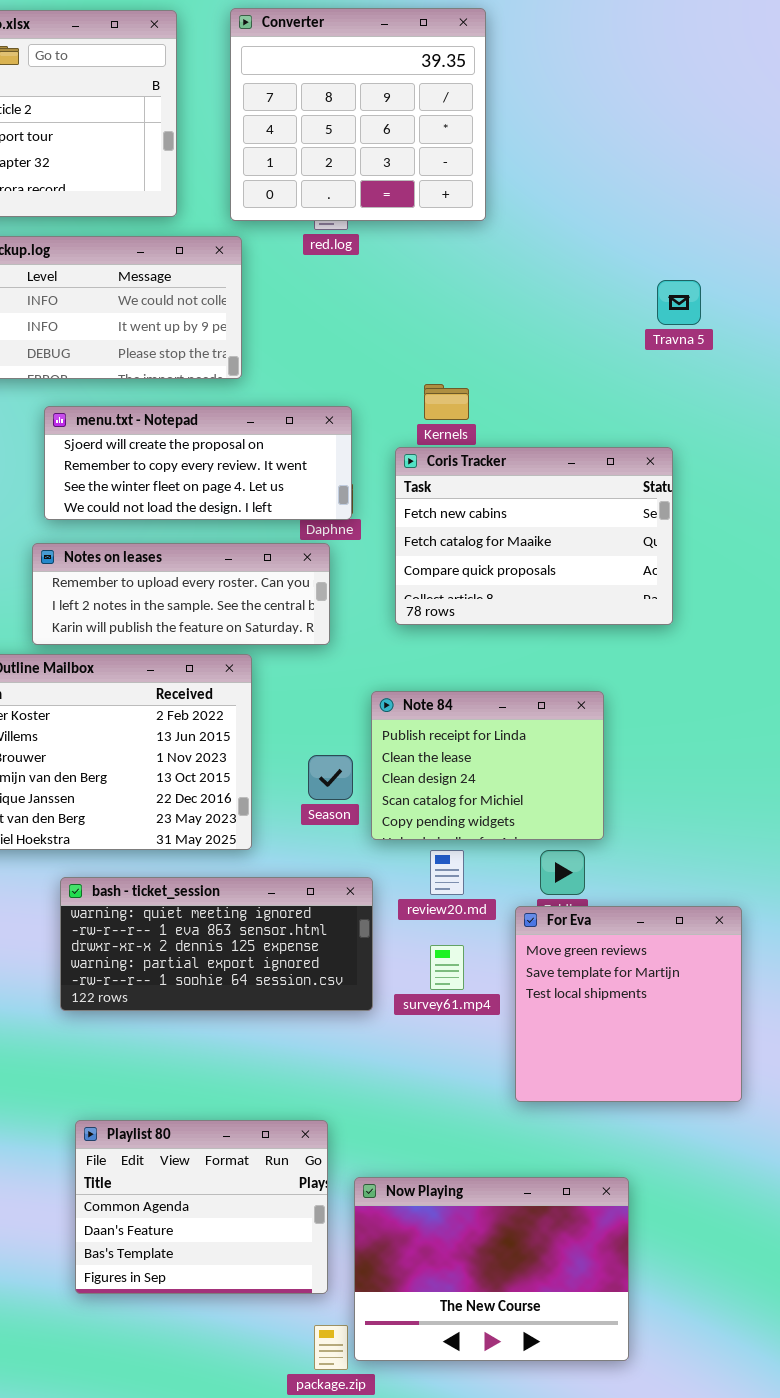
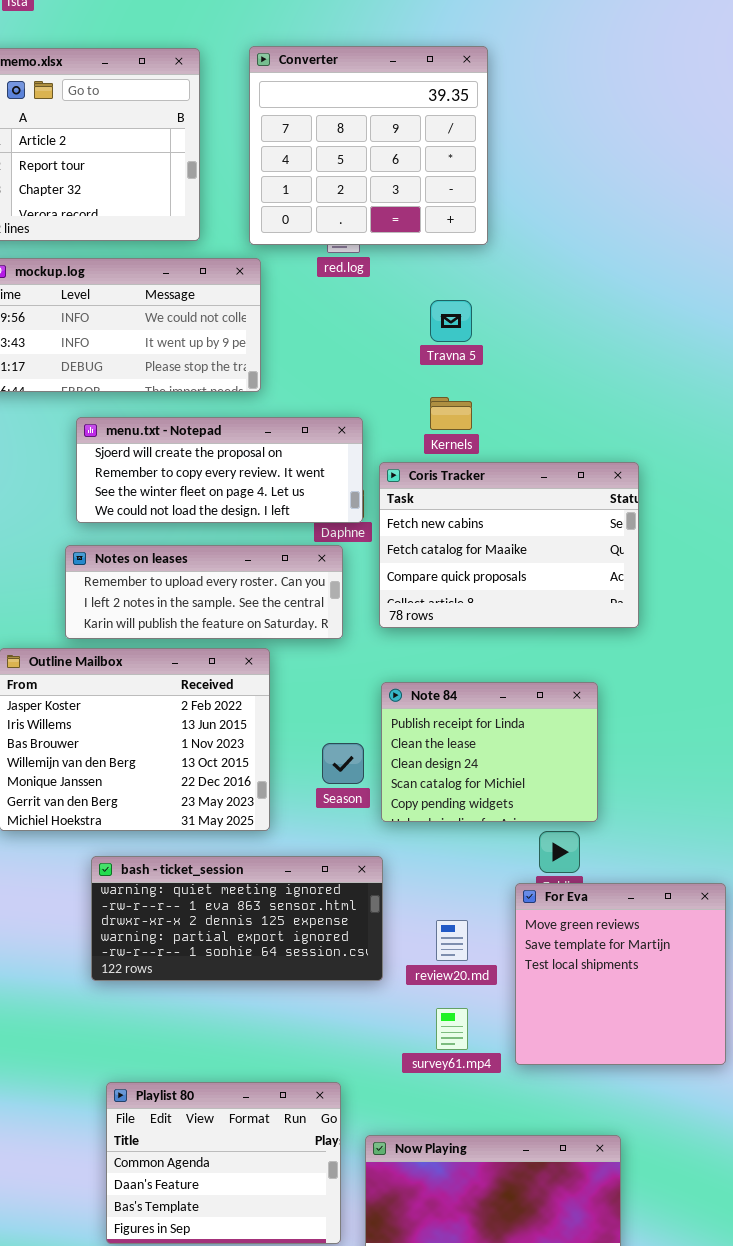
Travna 5: [657,280,701,325] -> [430,300,472,342], moved
Coris Tracker: [395,447,673,625] -> [379,462,639,628], moved
review20.md: [430,850,464,895] -> [436,920,468,961], moved
survey61.mp4: [430,945,464,990] -> [436,1008,468,1050], moved

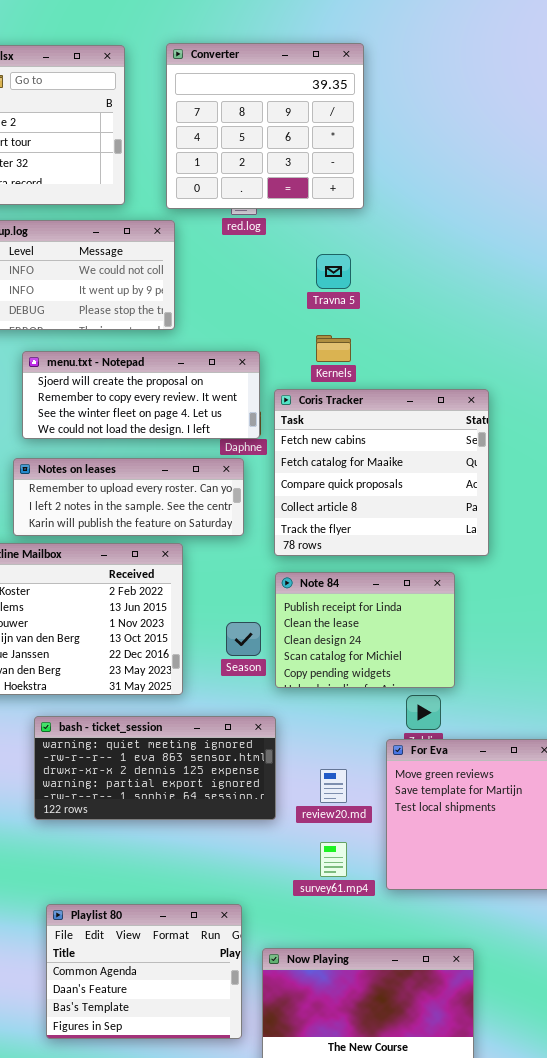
Coris Tracker: [379,462,639,628] -> [274,389,489,556], resized

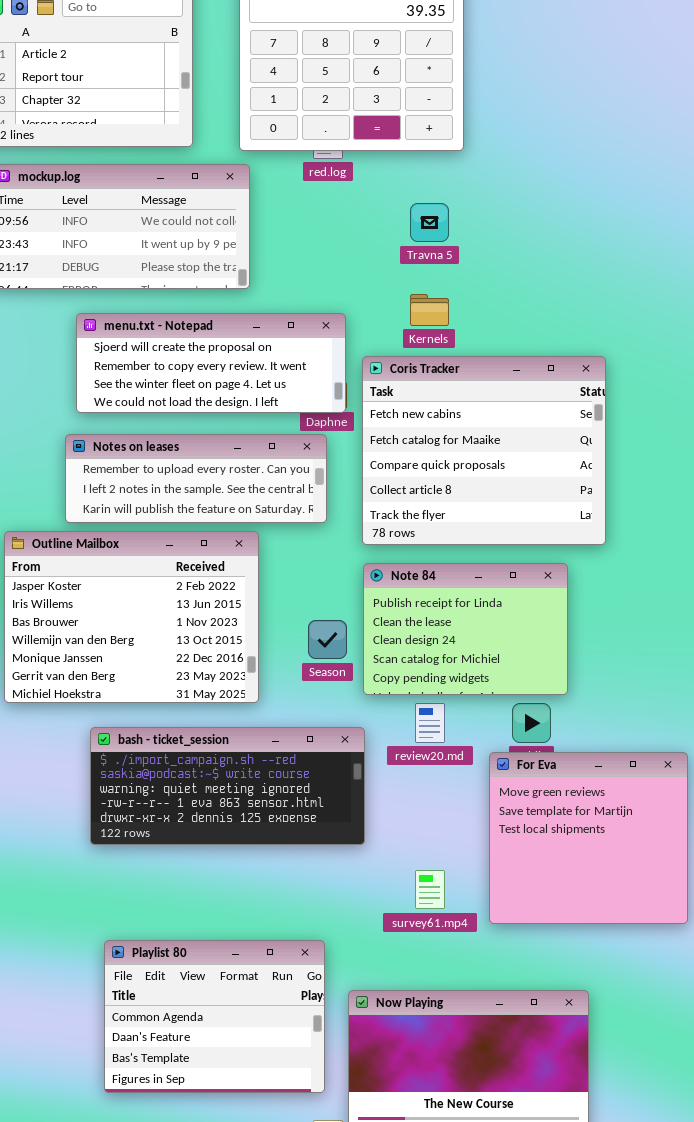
bash - ticket_session: [34,716,276,820] -> [90,727,365,845], scrolled up 2 rows
review20.md: [320,769,347,803] -> [415,703,445,743], moved

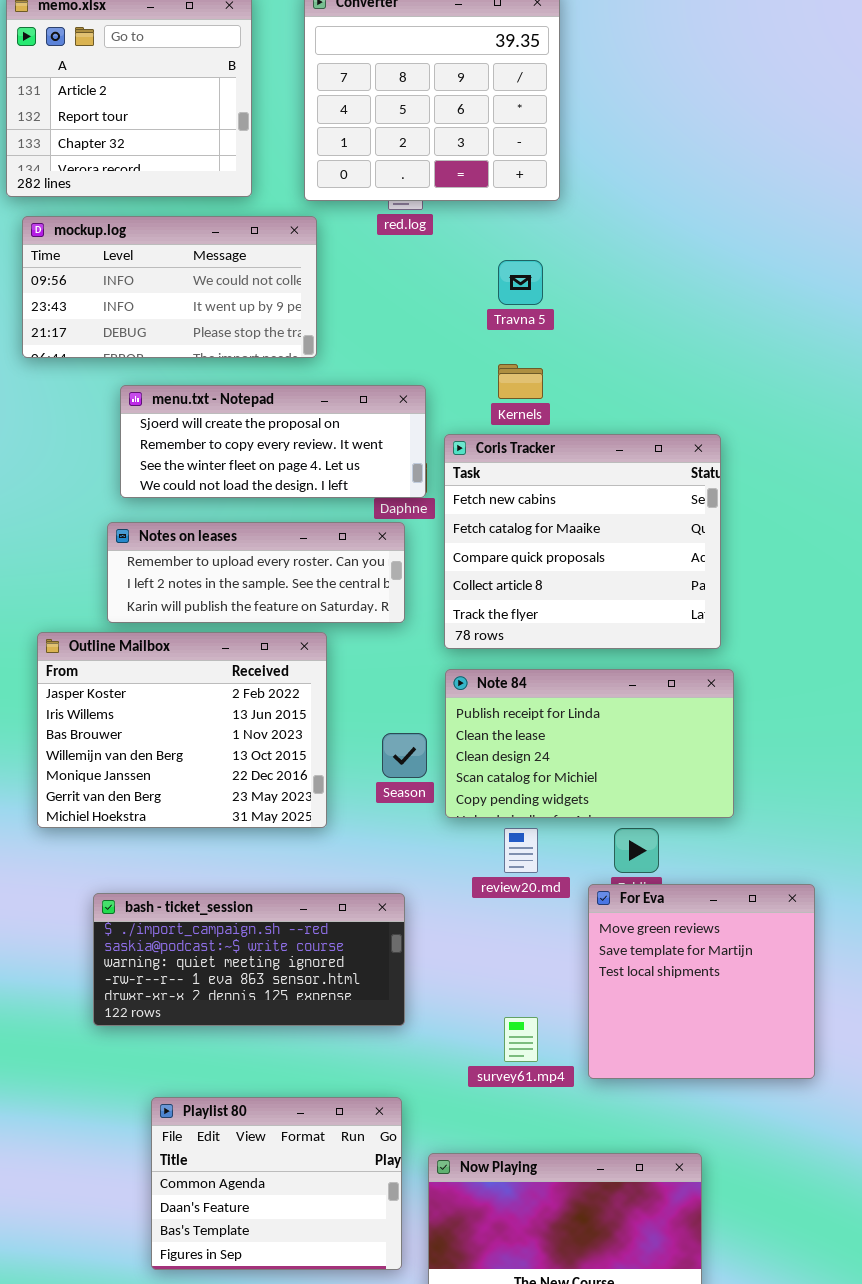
Note 84: [363,563,568,695] -> [445,669,734,818], resized
bash - ticket_session: [90,727,365,845] -> [93,893,405,1026], moved

